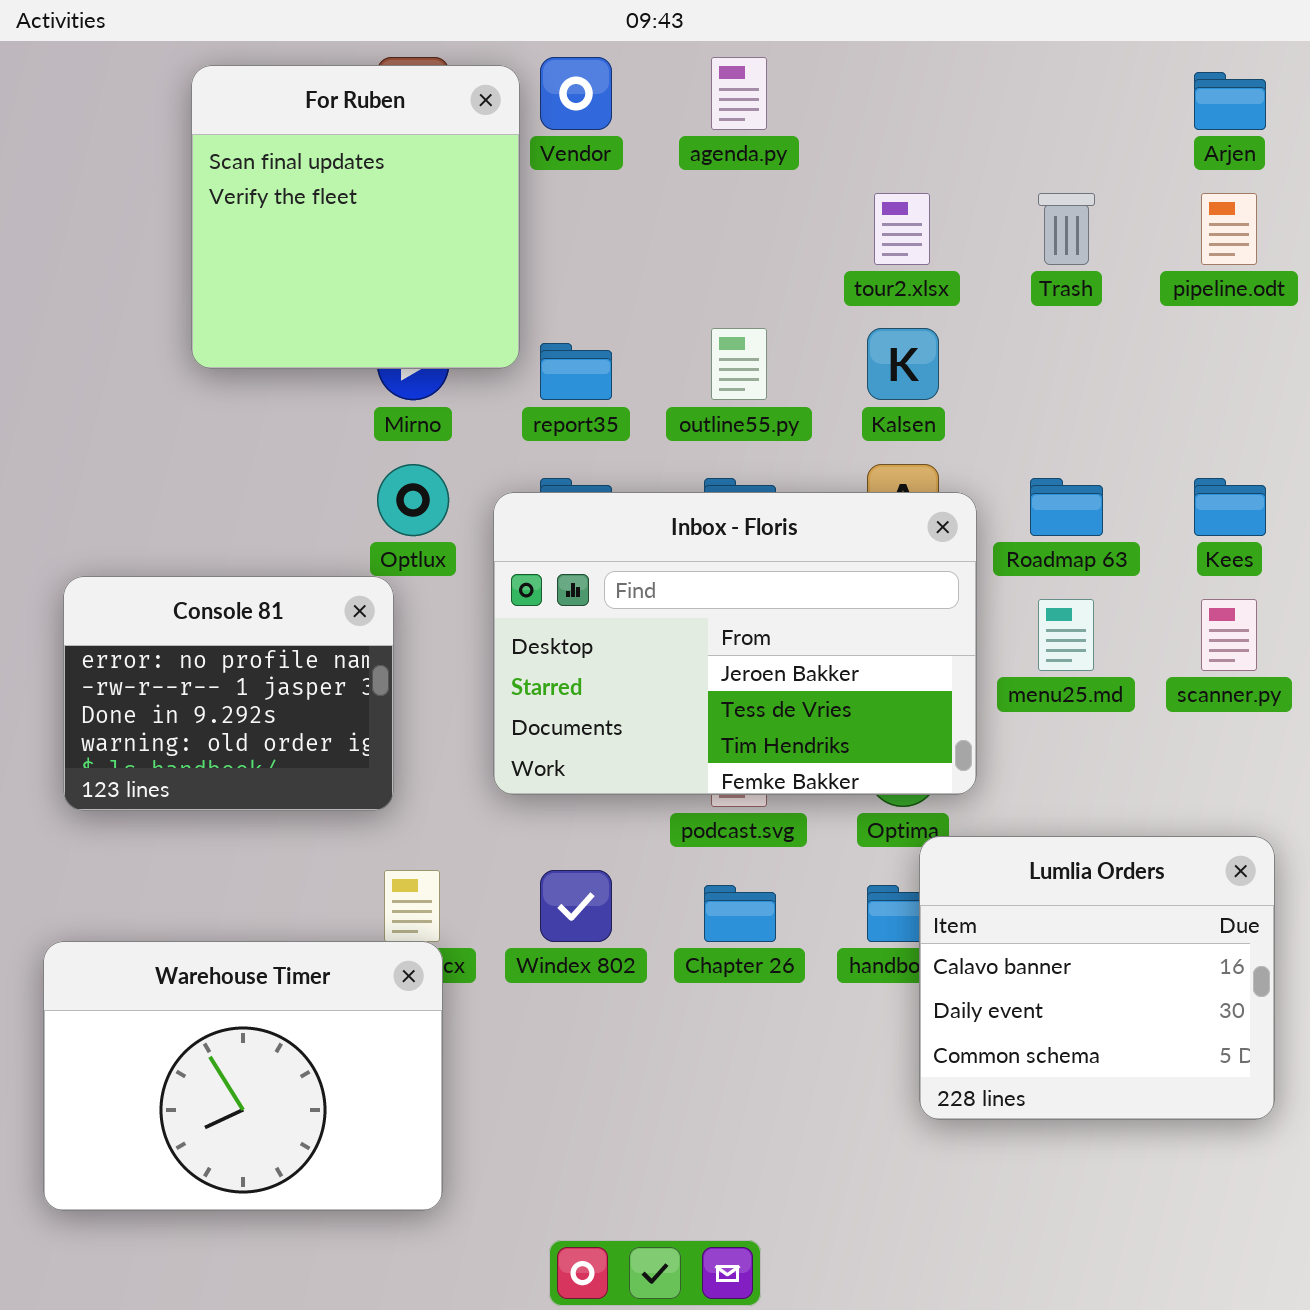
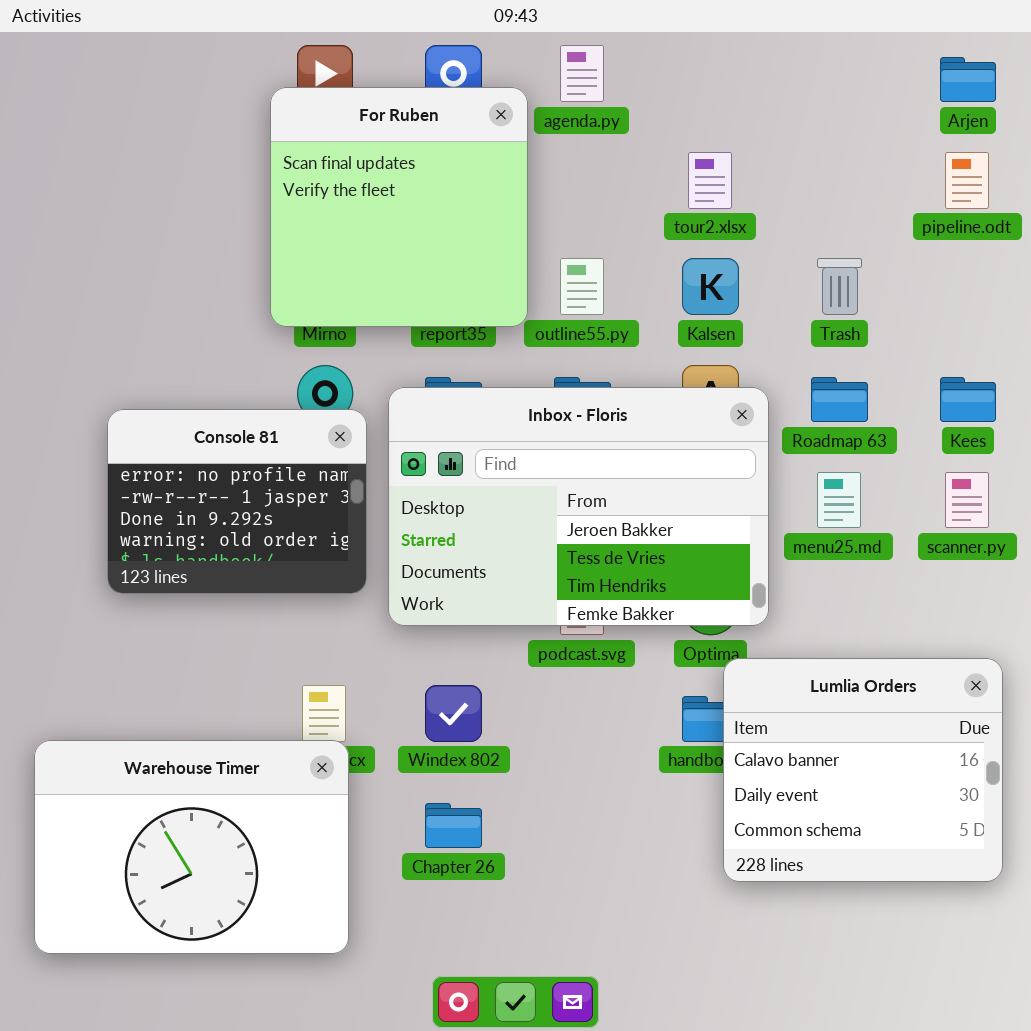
For Ruben: [191,65,520,369] -> [270,87,528,327], moved
Trash: [1038,193,1095,265] -> [817,258,862,315], moved
Console 81: [63,576,394,811] -> [107,409,367,594], moved
Chapter 26: [704,885,776,942] -> [425,803,482,848], moved

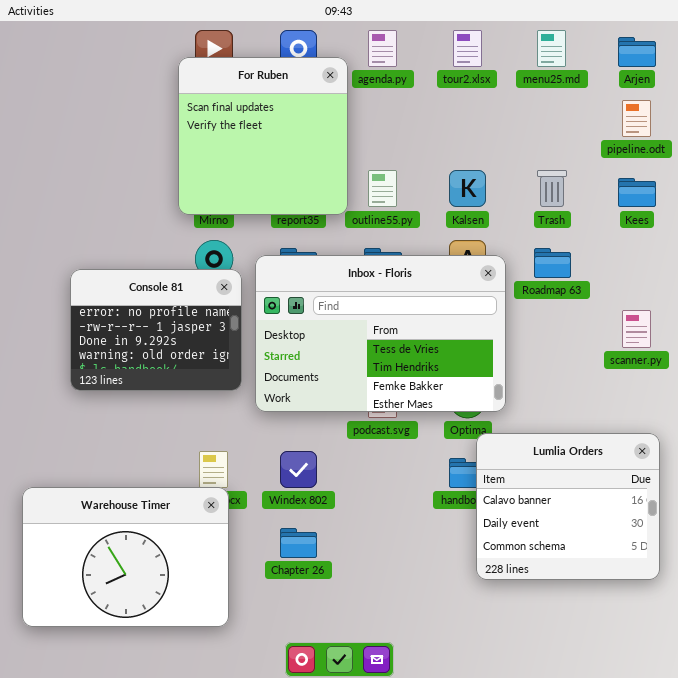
tour2.xlsx: [688,152,732,209] -> [453,30,482,67], moved
Kees: [940,377,996,422] -> [618,178,656,207], moved
Inbox - Floris: [388,387,769,626] -> [255,255,506,412], scrolled down 1 row
menu25.md: [817,472,861,528] -> [537,30,566,67], moved

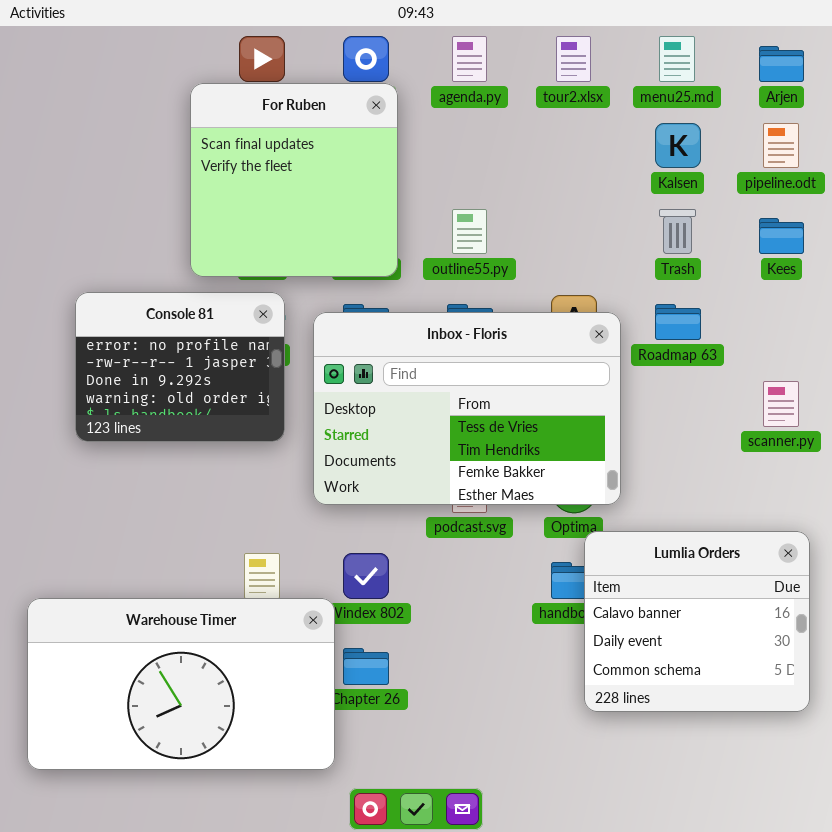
For Ruben: [178,57,348,215] -> [190,83,398,277], moved
Kalsen: [449,170,486,207] -> [655,123,701,168], moved
Console 81: [70,269,242,391] -> [75,292,285,442], moved
Warehouse Timer: [22,487,229,627] -> [27,598,335,770], resized

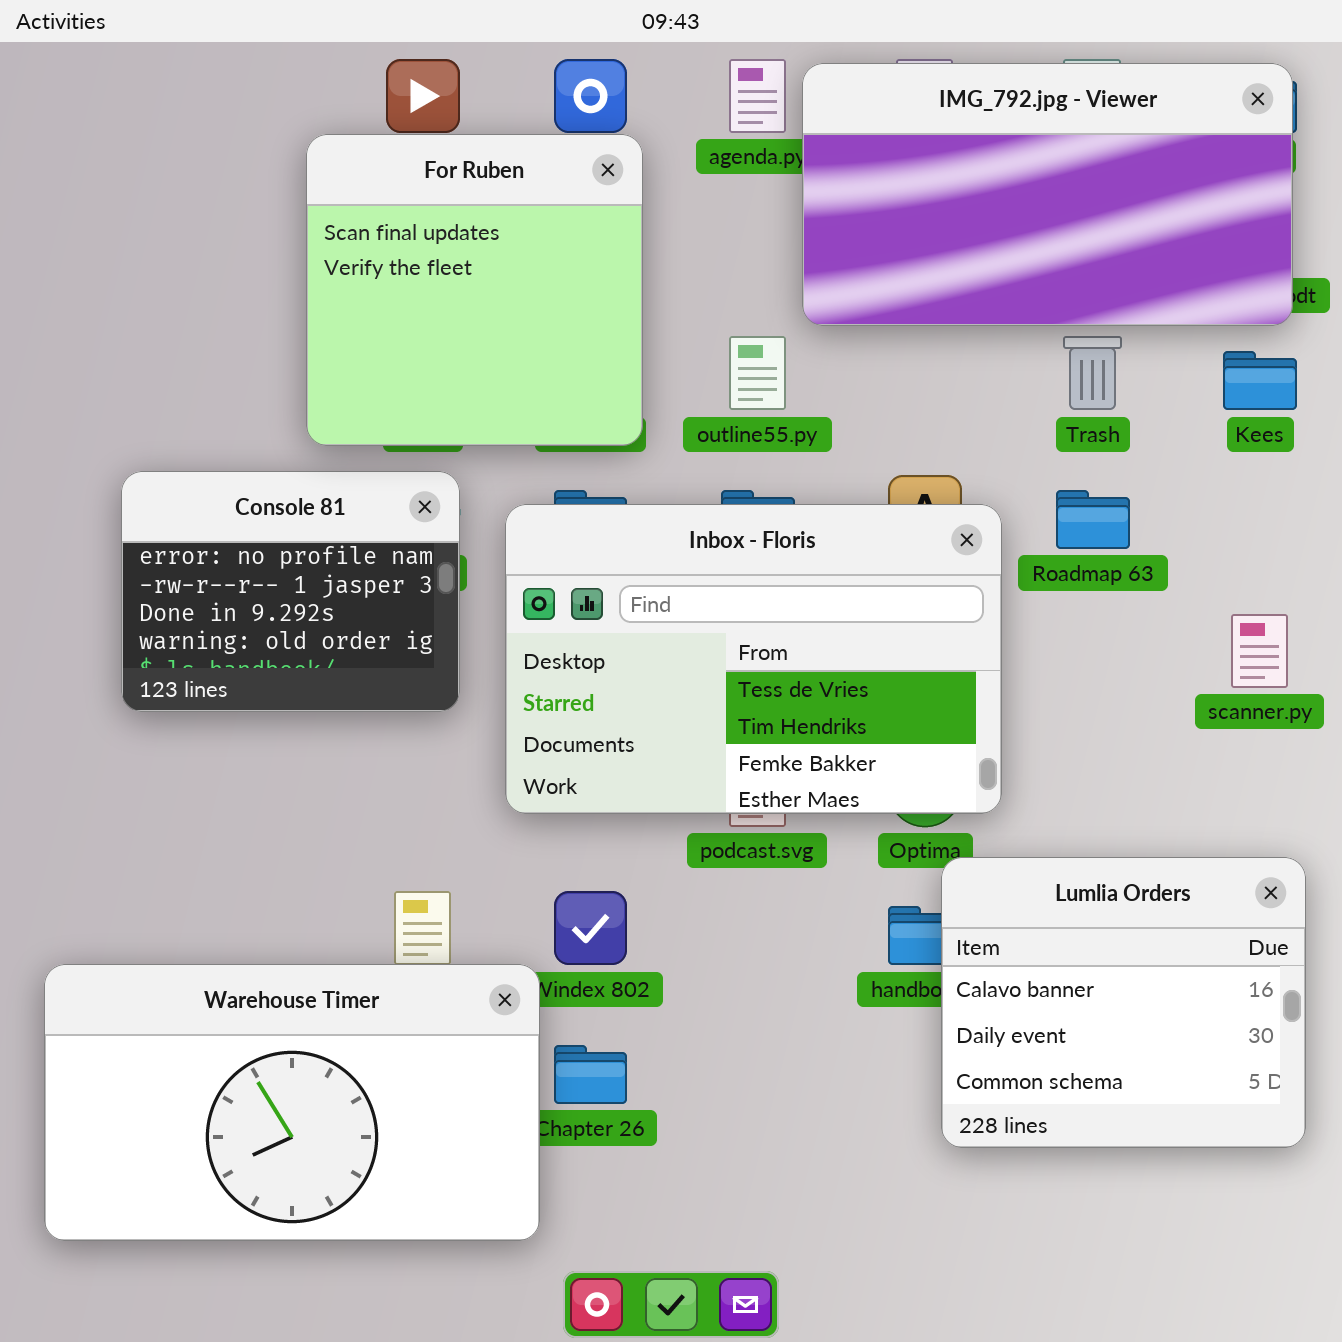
IMG_792.jpg - Viewer: none -> [802,63,1293,326], opened

